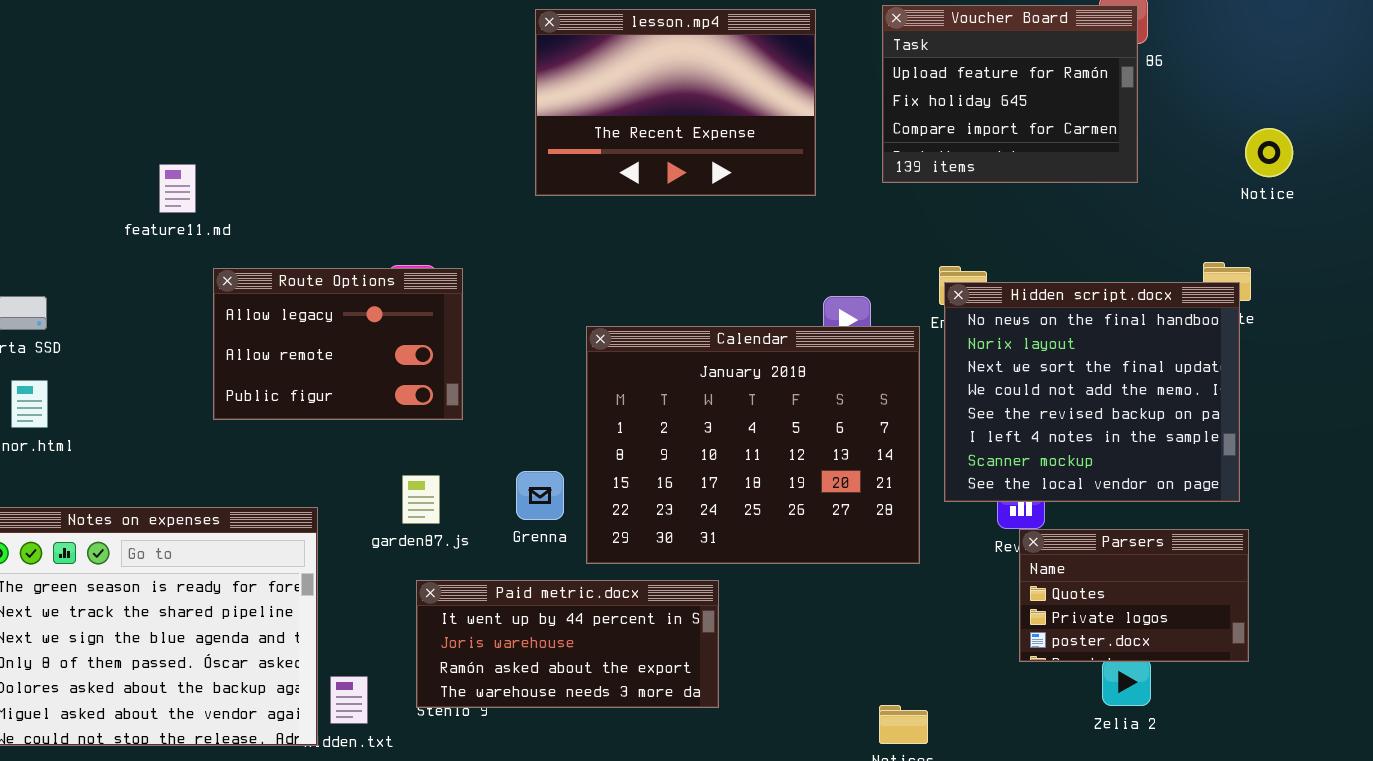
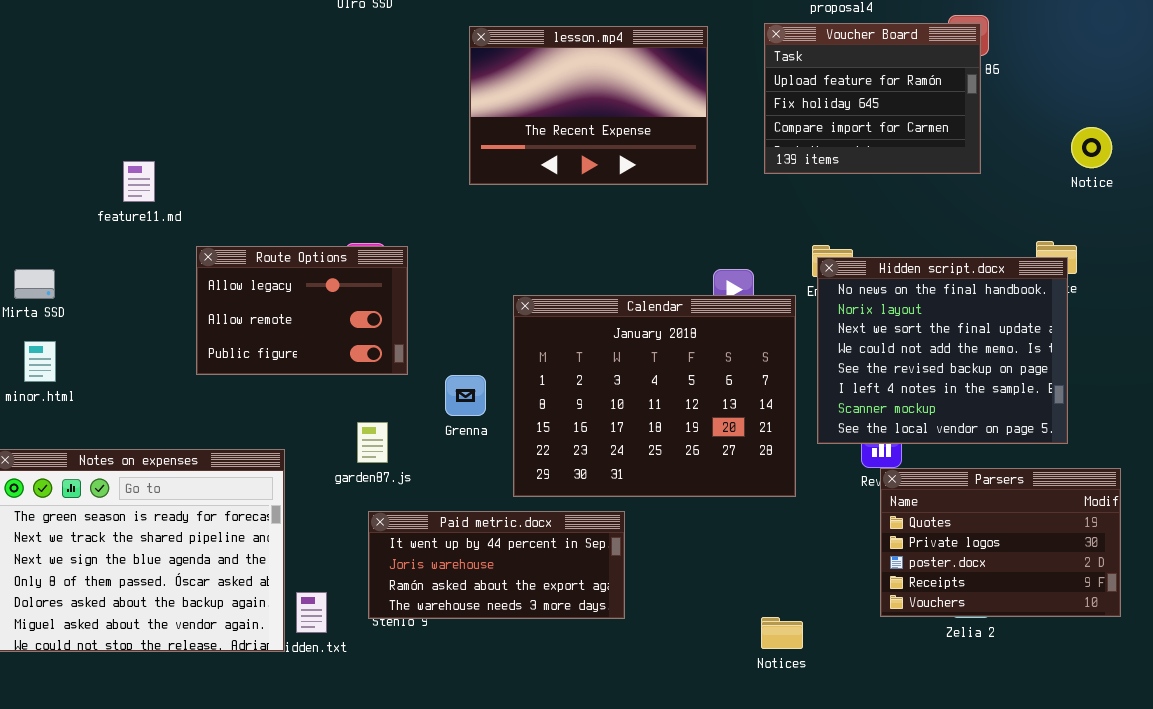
feature11.md: [159,164,196,213] -> [123,161,155,202], moved
Grenna: [516,471,564,520] -> [445,375,486,416], moved
Parsers: [1019,529,1249,662] -> [880,468,1121,617], resized

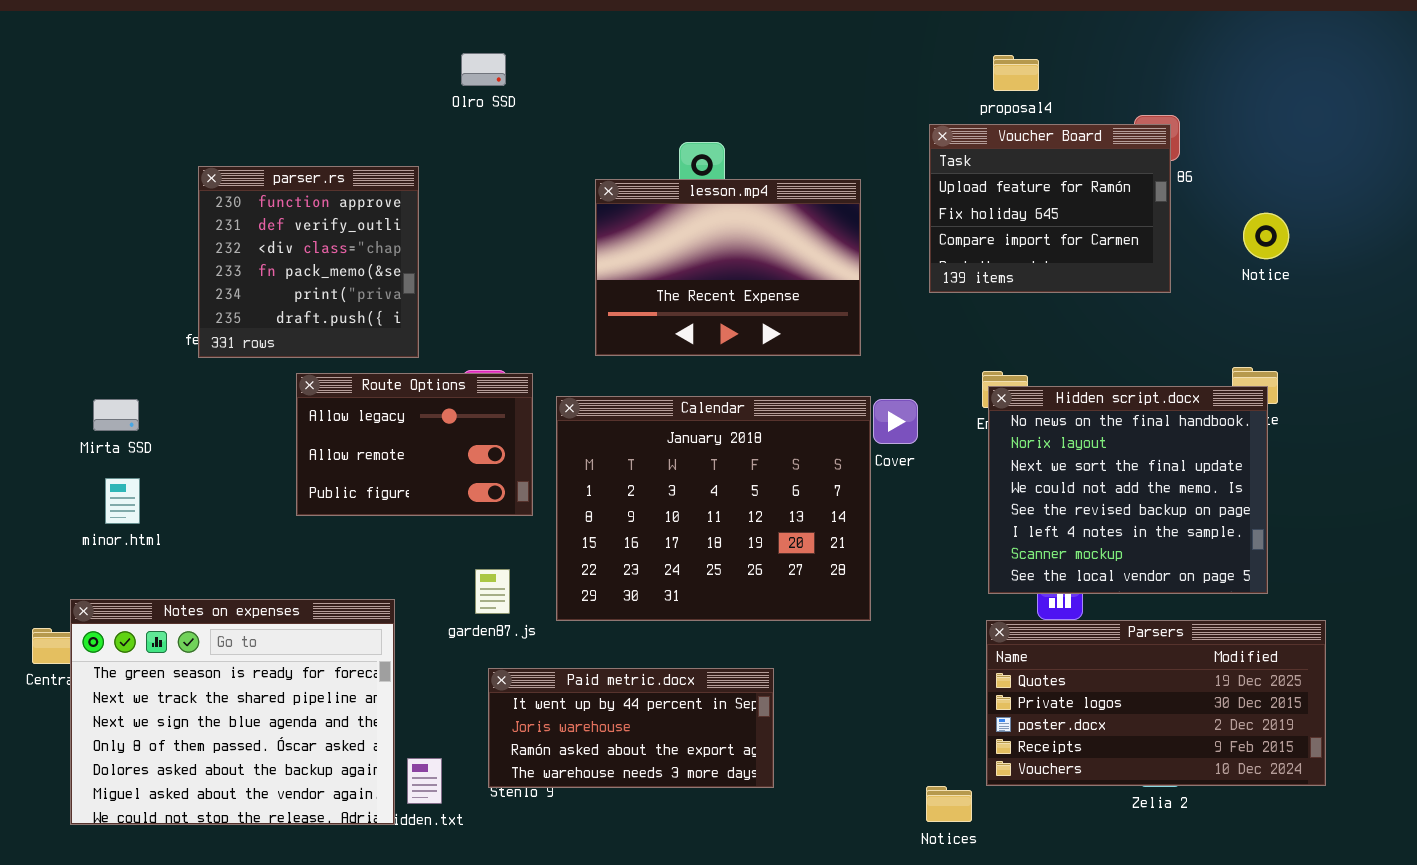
lesson.mp4: [469,26,708,185] -> [595,179,861,356], moved
parser.rs: none -> [198,166,419,358], opened
Notice: [1071,127,1112,168] -> [1243,213,1289,259], moved
Calendar: [513,295,796,497] -> [556,396,871,621], moved
Parsers: [880,468,1121,617] -> [986,620,1326,786], resized

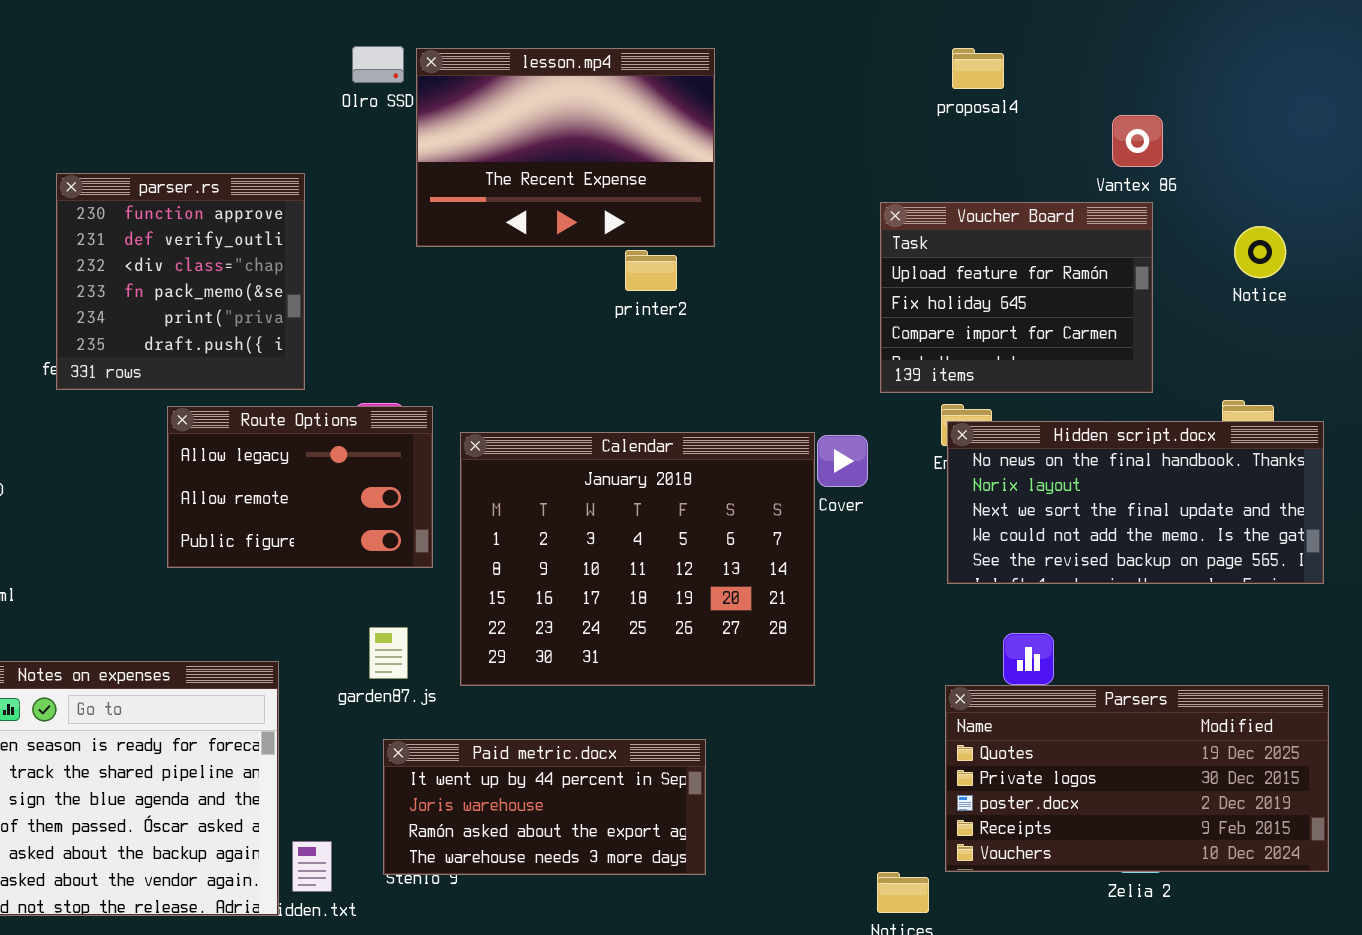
Voucher Board: [929,124,1171,293] -> [880,202,1153,393], moved
lesson.mp4: [595,179,861,356] -> [416,48,715,247], moved
Hidden script.docx: [988,386,1268,594] -> [947,421,1324,584], resized

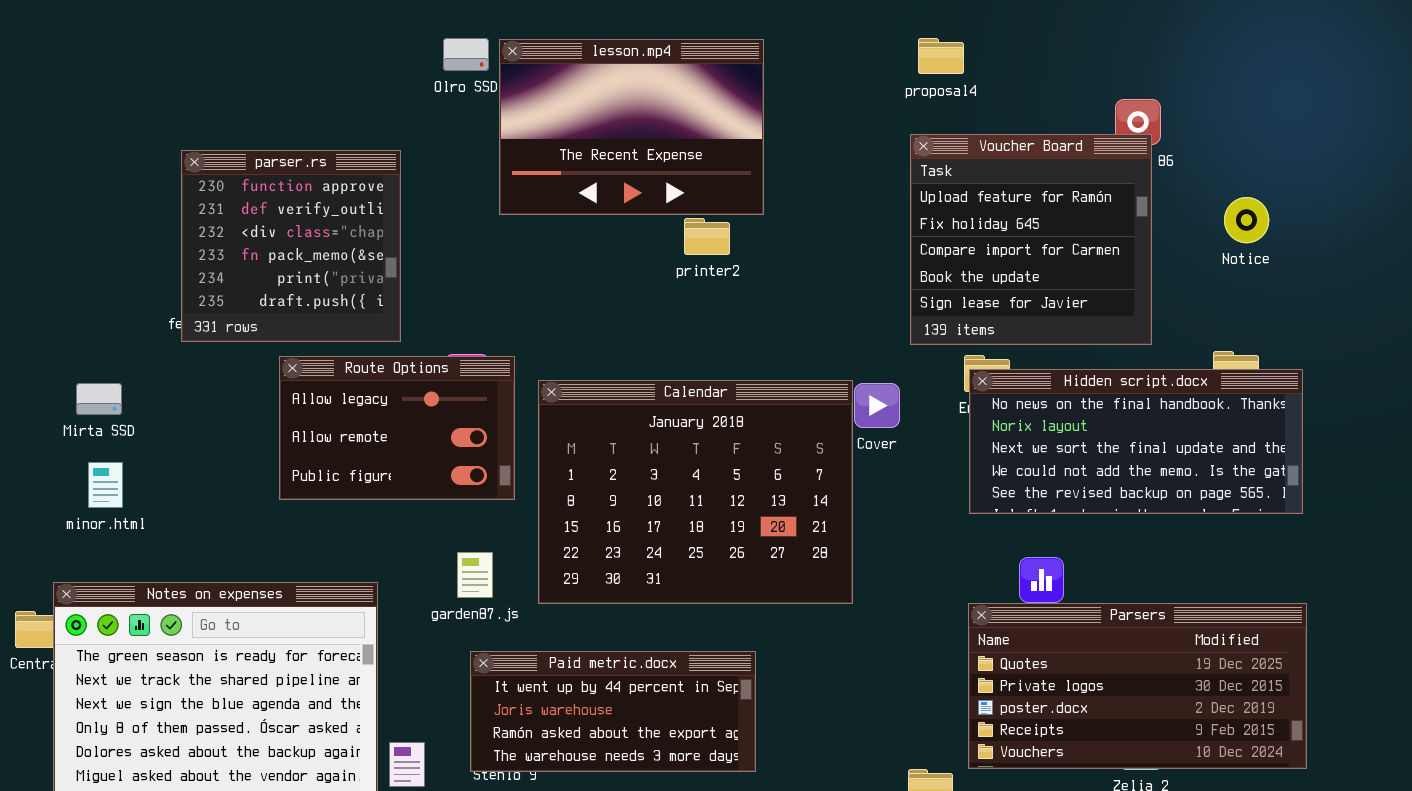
proposal4: [952,48,1004,89] -> [918,38,964,74], moved
Voucher Board: [880,202,1153,393] -> [910,134,1152,345], resized

